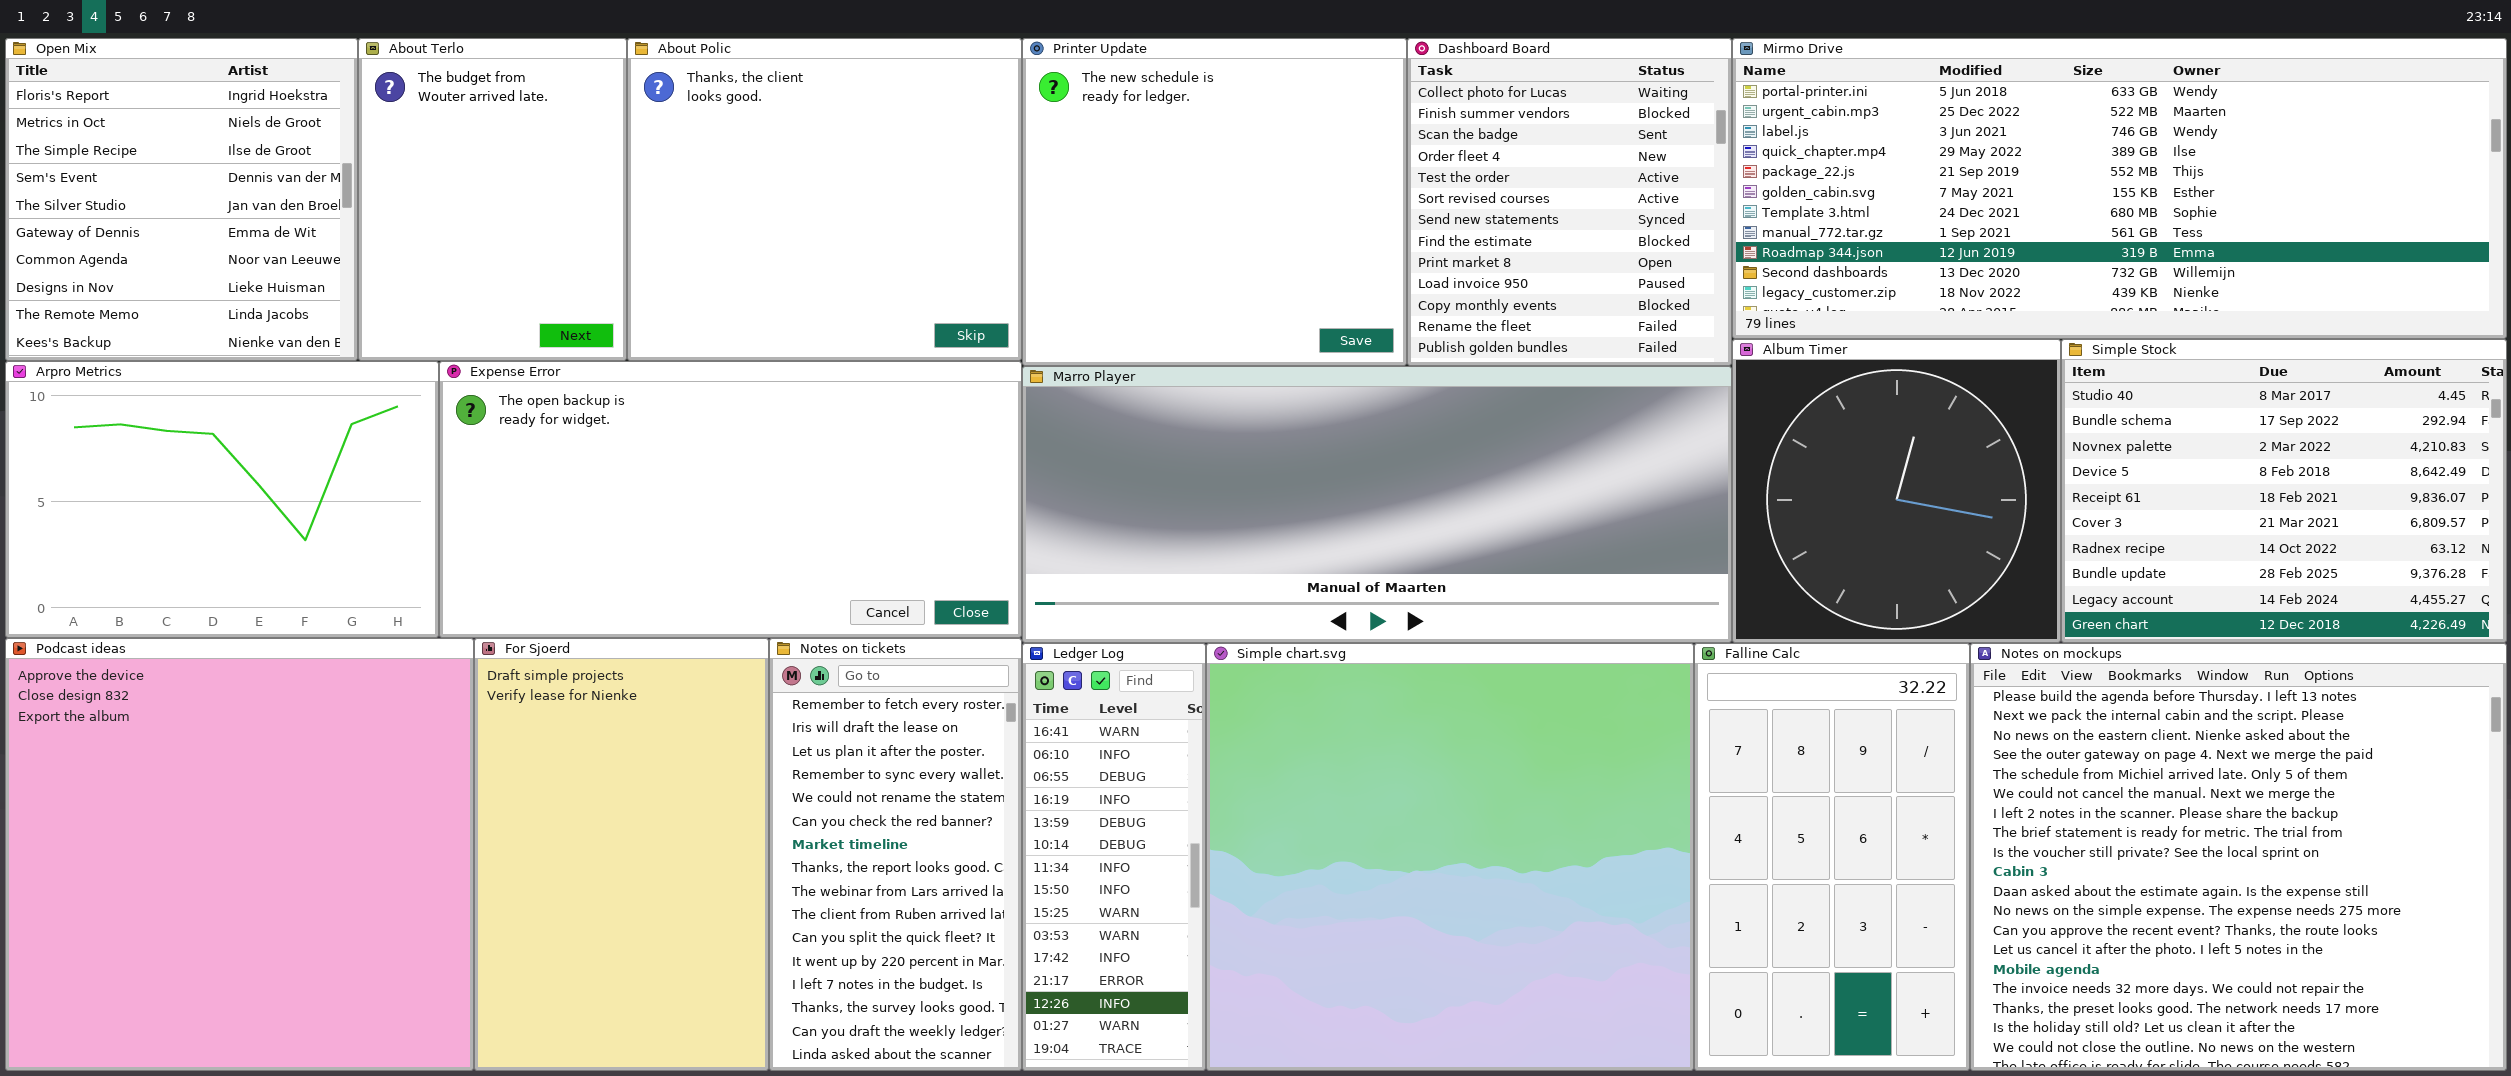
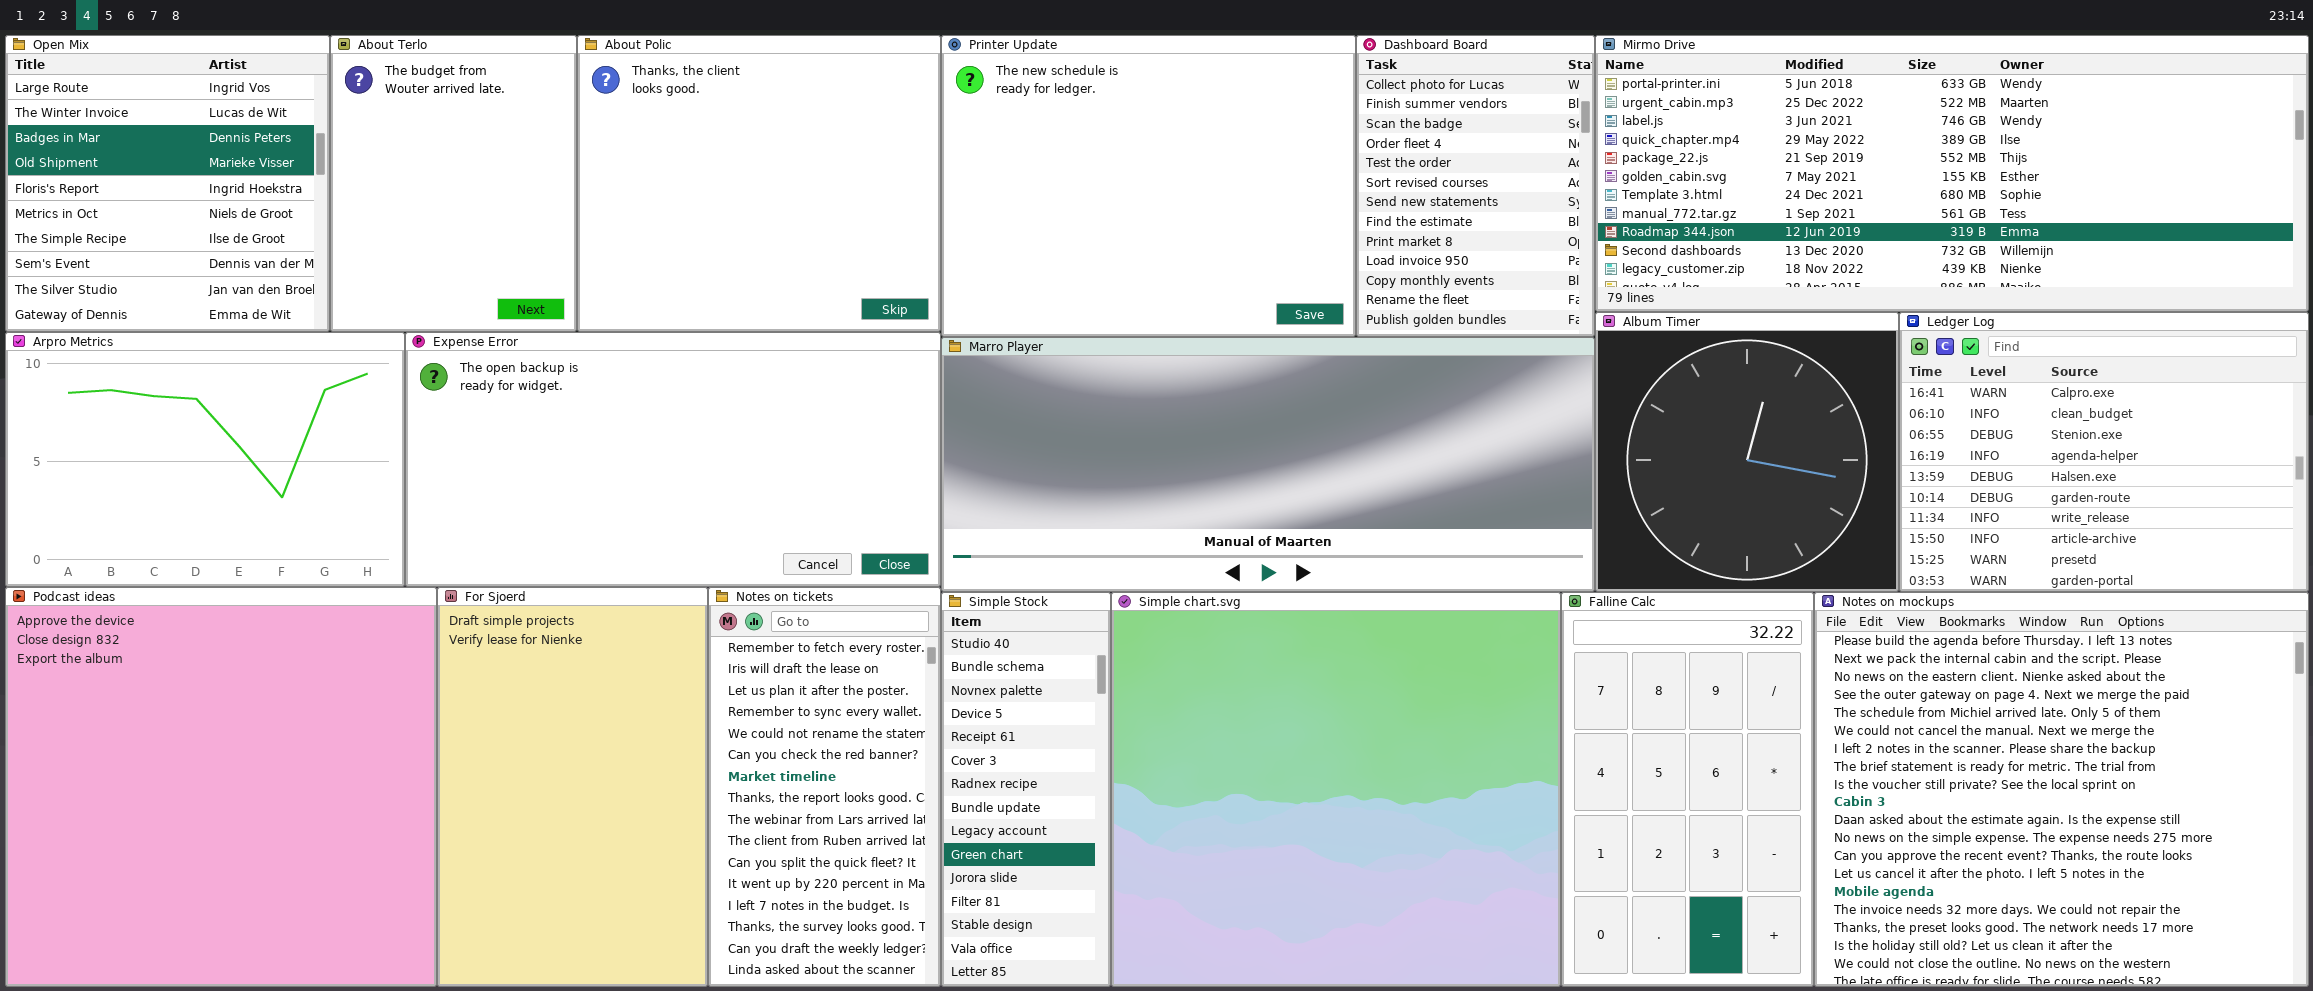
Open Mix: [5,38,358,361] -> [5,35,330,332], scrolled up 4 rows
Printer Update: [1022,38,1407,366] -> [941,35,1356,337], resized
Dashboard Board: [1407,38,1732,366] -> [1356,35,1595,337], resized
Simple Stock: [2061,339,2507,643] -> [941,592,1111,987], moved, resized
Ledger Log: [1022,643,1206,1071] -> [1899,312,2309,592], moved, resized

